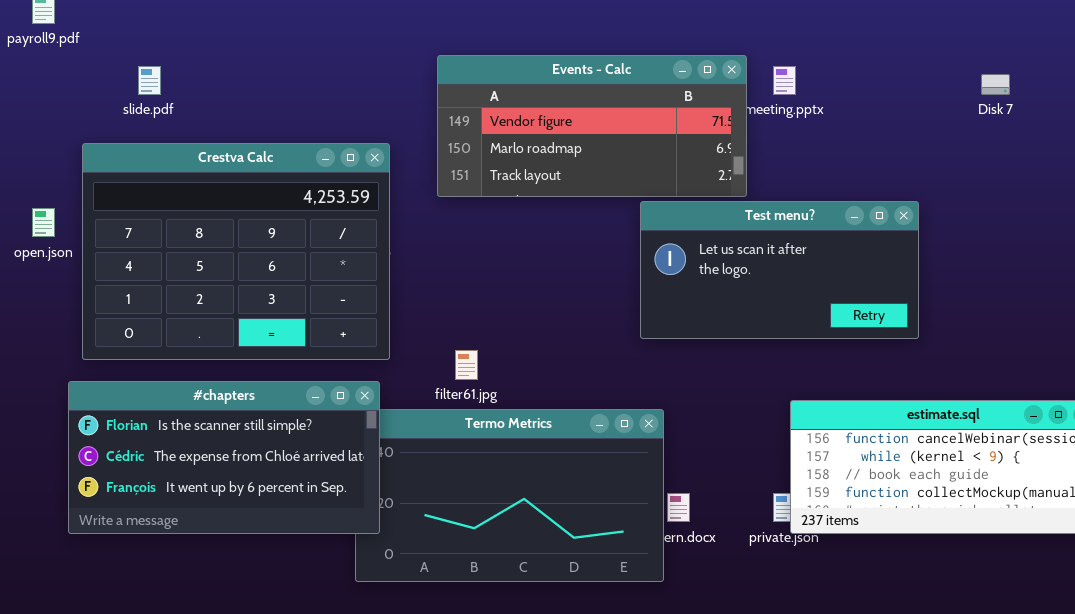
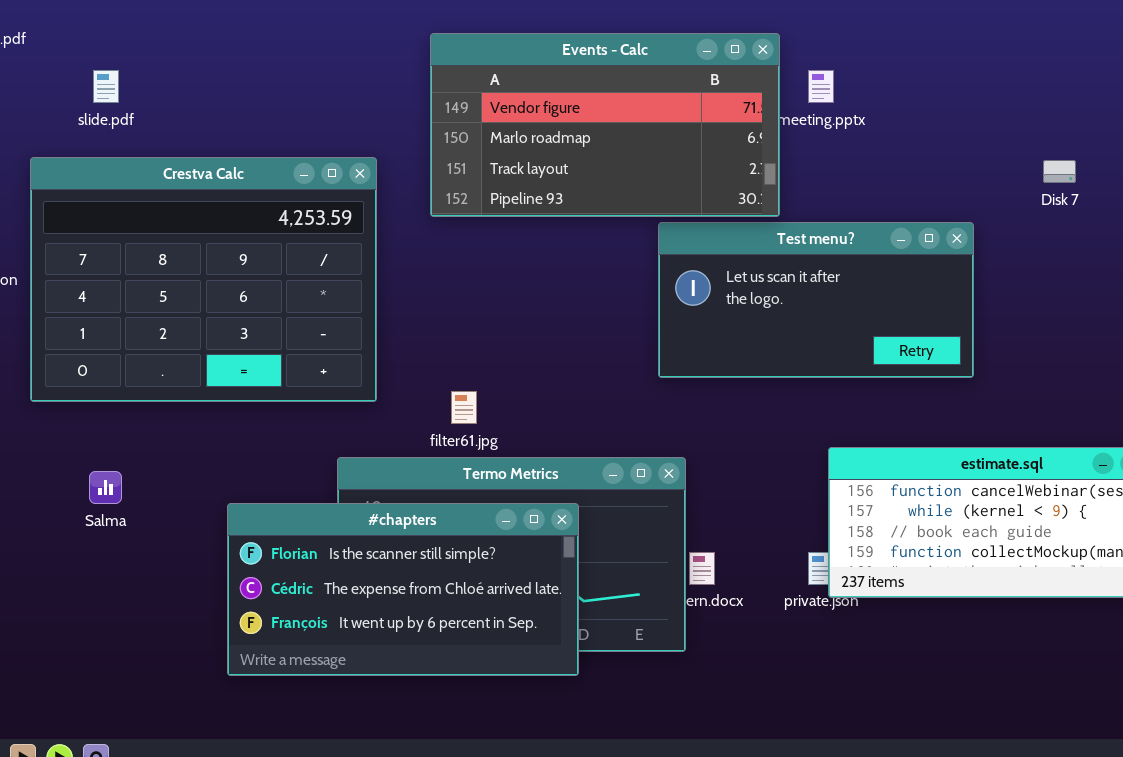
Events - Calc: [437,55,747,197] -> [430,33,780,217], resized
Disk 7: [981,74,1010,95] -> [1043,160,1076,183], moved
#chapters: [68,381,380,534] -> [227,503,579,676], moved

